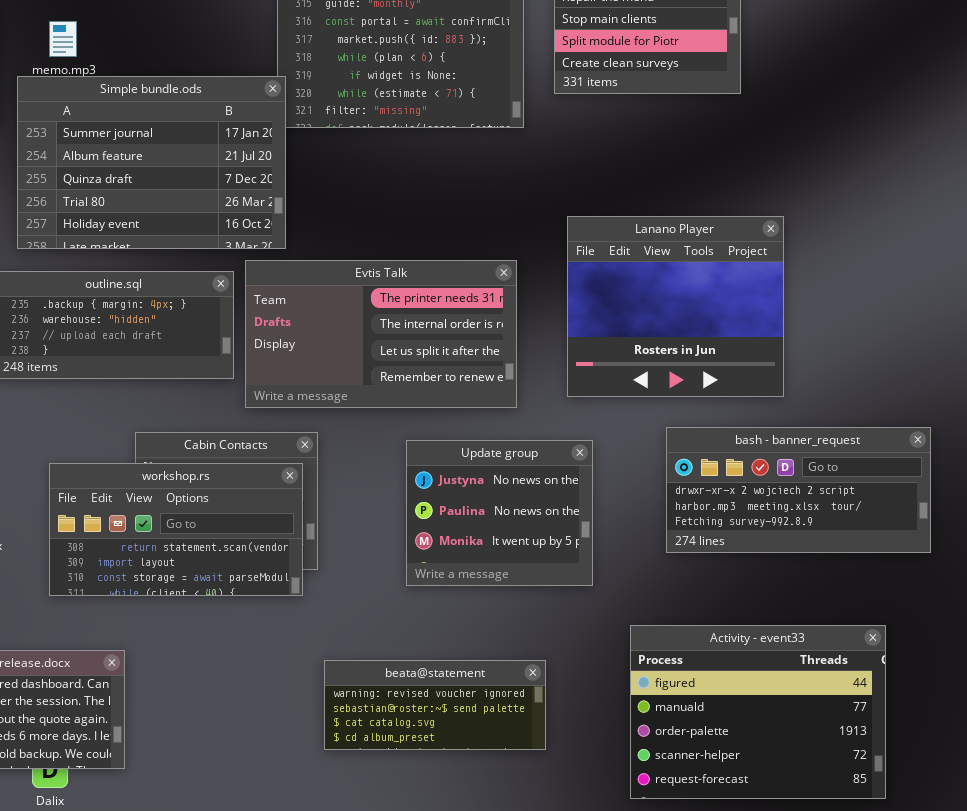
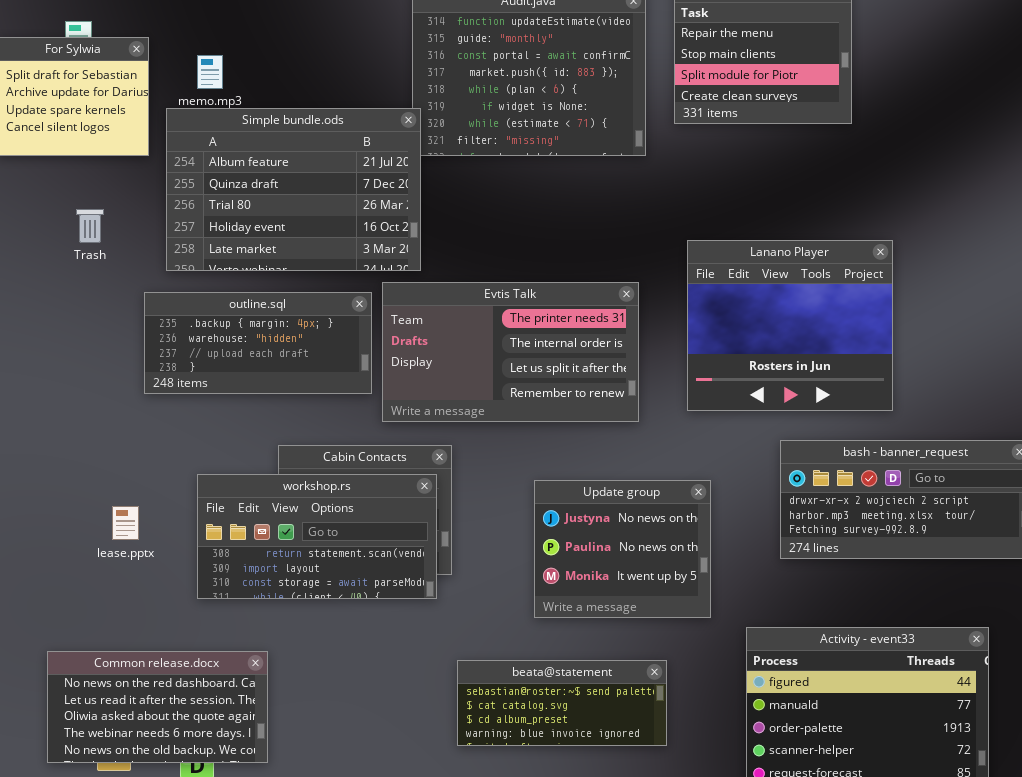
Simple bundle.ods: [17,76,286,249] -> [166,108,421,271], scrolled down 1 row
Update group: [406,440,593,586] -> [534,480,711,618], moved
beata@statement: [324,660,546,750] -> [457,660,667,746], scrolled down 1 row

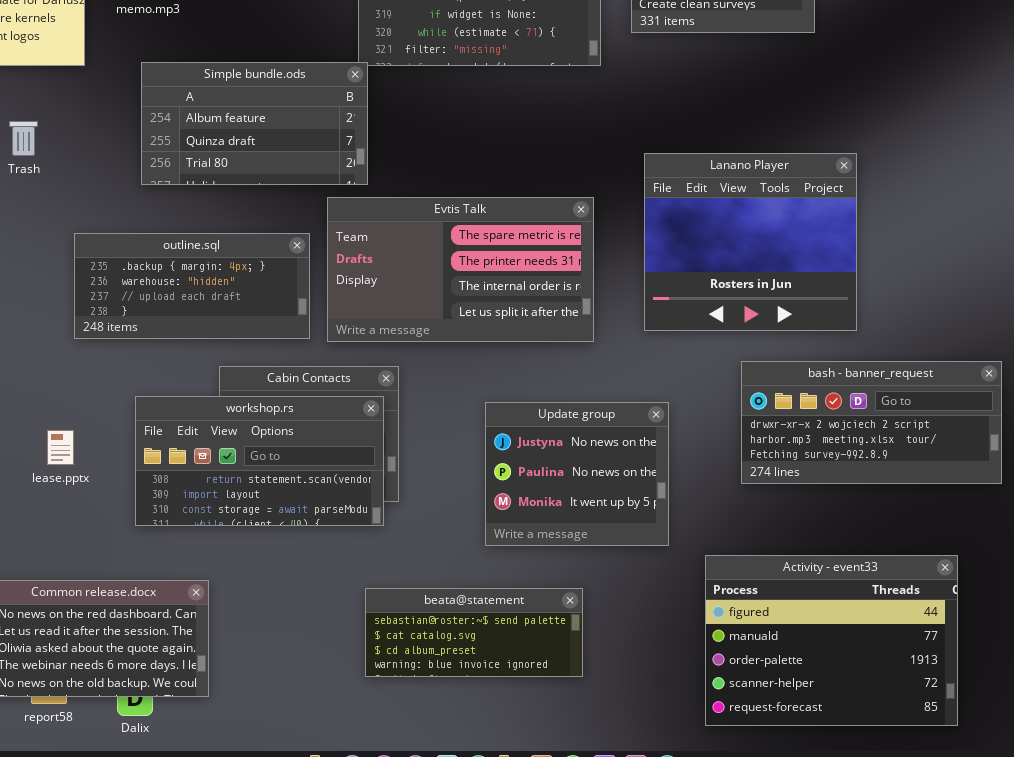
Simple bundle.ods: [166,108,421,271] -> [141,62,368,185], resized
Evtis Talk: [382,282,639,422] -> [327,197,594,342], scrolled up 1 row
outline.sql: [144,292,372,394] -> [74,233,310,339], moved
beata@statement: [457,660,667,746] -> [365,588,583,677], moved

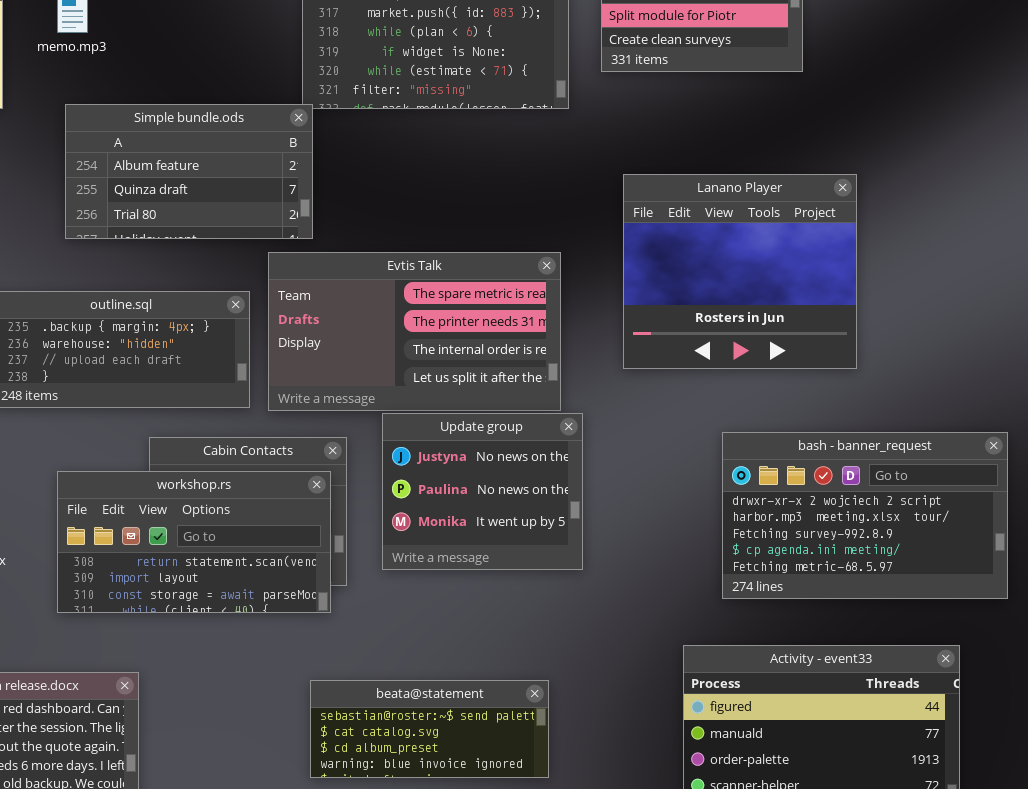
Lanano Player: [644,153,857,331] -> [623,174,857,369], moved
bash - banner_request: [741,361,1002,484] -> [722,432,1008,599], resized
Update group: [485,402,669,546] -> [382,413,583,570], moved

